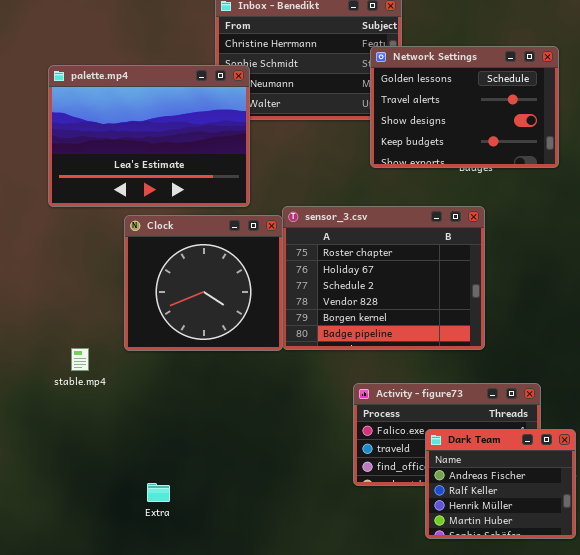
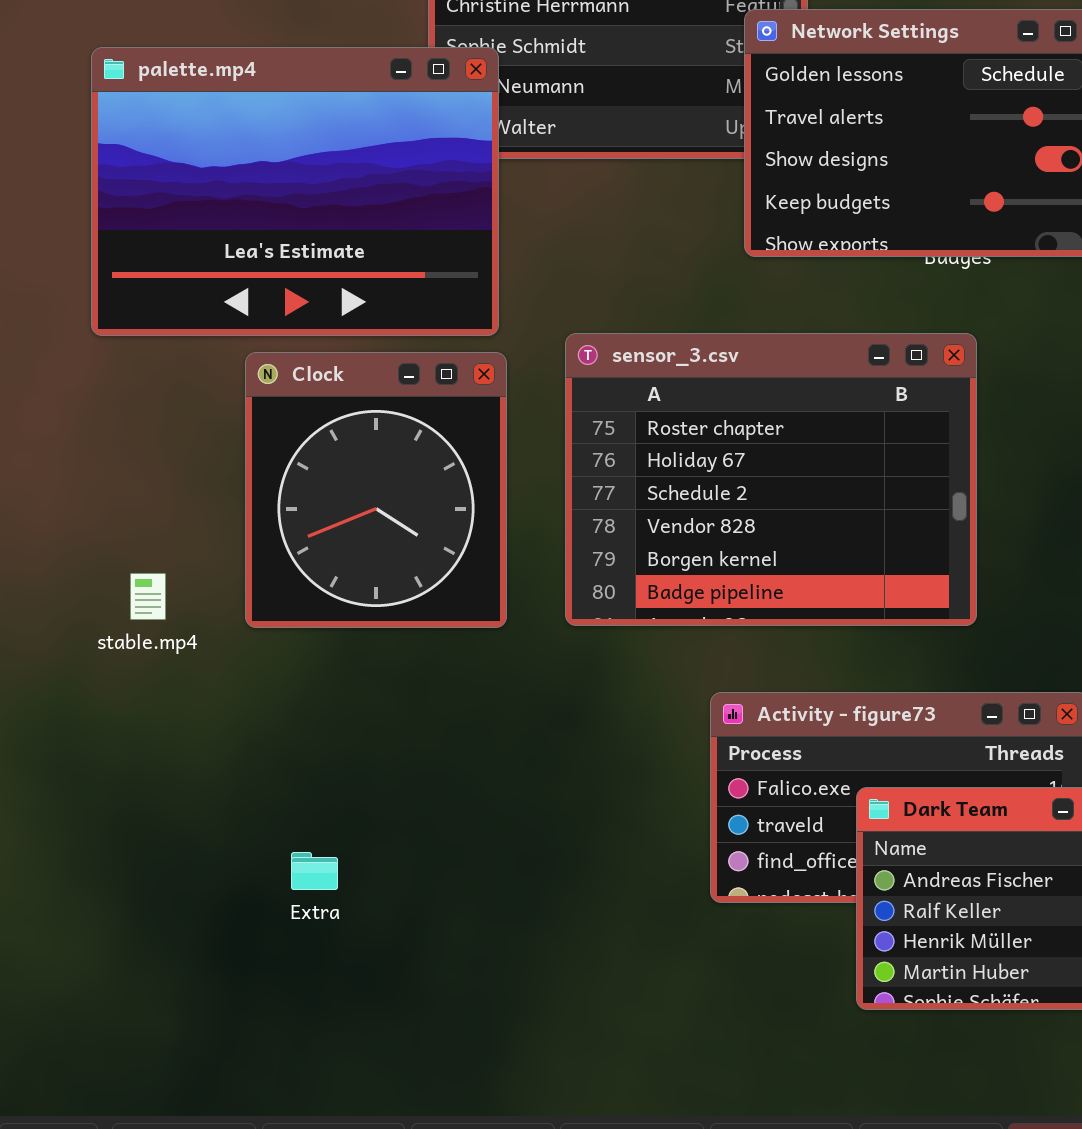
Clock: [124,215,283,351] -> [245,352,507,628], resized
stable.mp4: [71,348,89,371] -> [130,573,166,620], moved
Extra: [147,483,170,502] -> [291,852,338,890], moved

